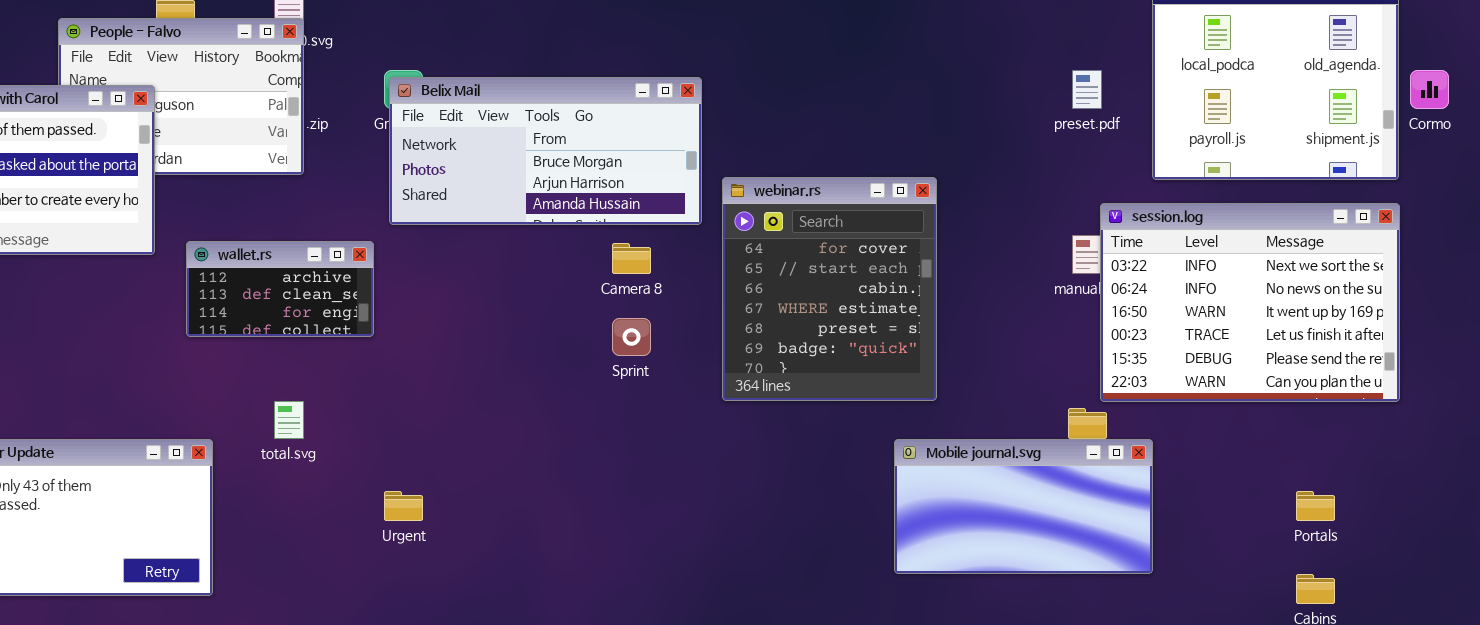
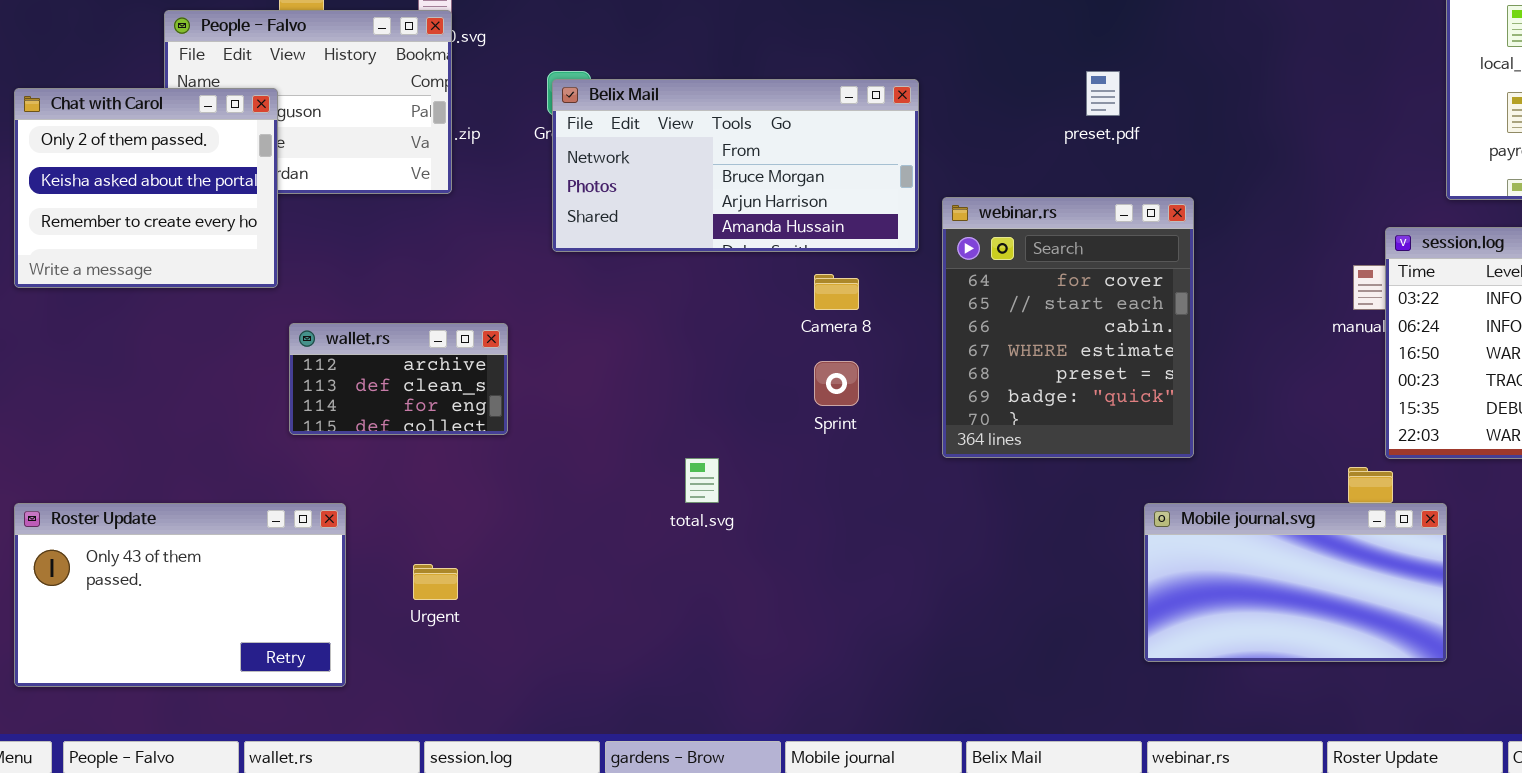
preset.pdf: [1072,70,1102,109] -> [1086,71,1120,116], moved
wallet.rs: [186,241,374,337] -> [289,323,508,435], moved
total.svg: [274,401,304,439] -> [685,458,719,503], moved
Urgent: [384,491,423,521] -> [413,564,458,600], moved

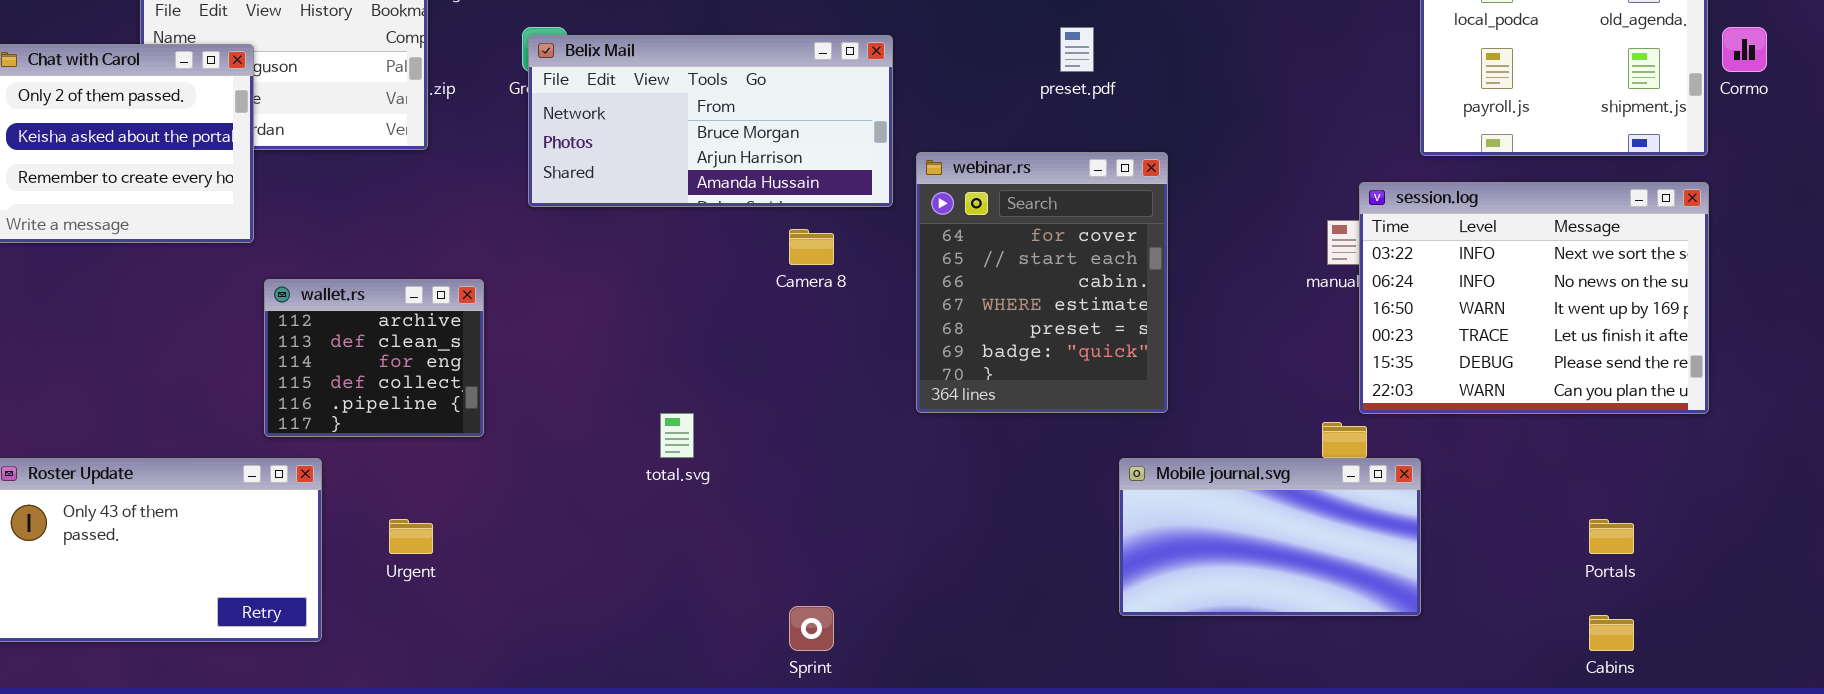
wallet.rs: [289,323,508,435] -> [264,279,484,437], resized
Sprint: [814,361,859,406] -> [789,606,834,651], moved

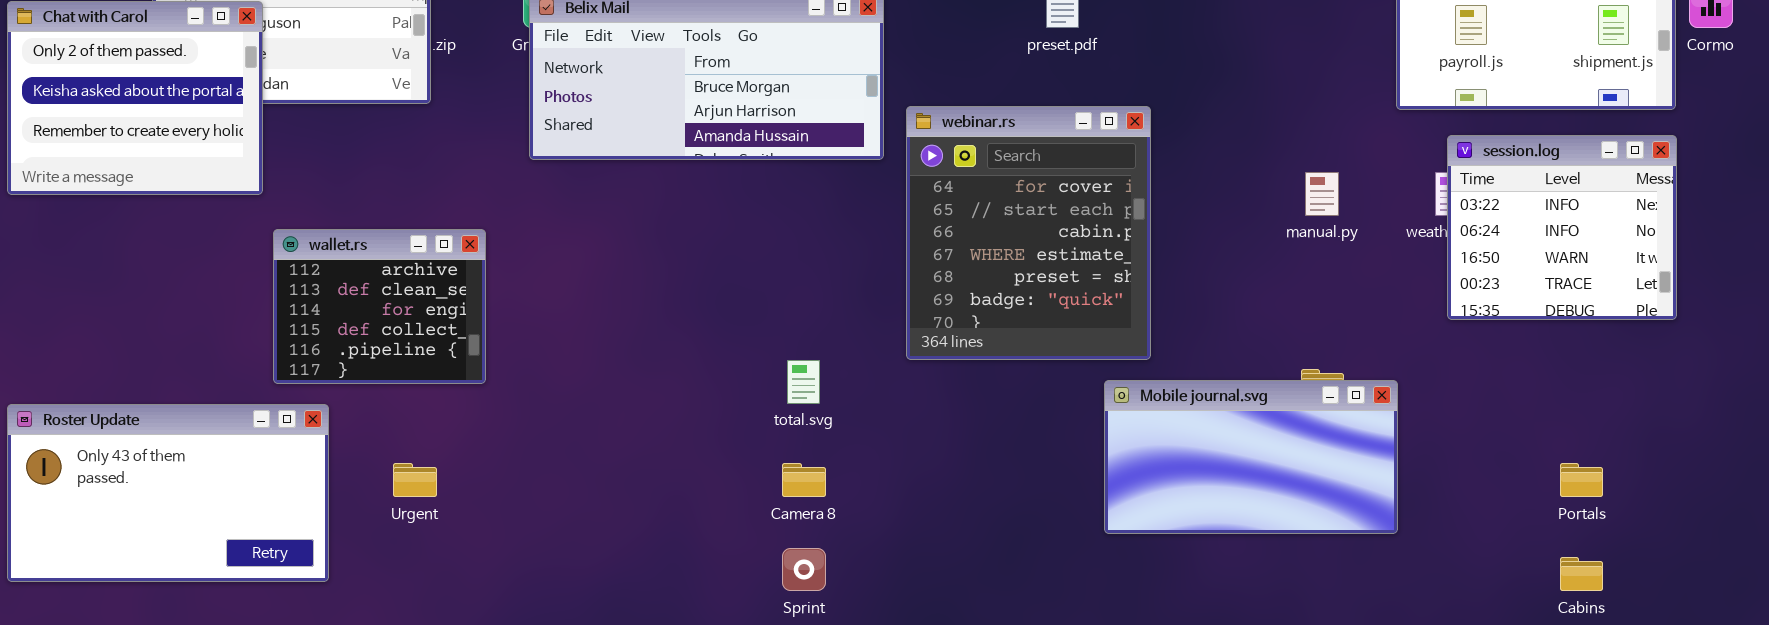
session.log: [1359,182,1709,414] -> [1447,135,1677,320], resized
Camera 8: [789,229,834,265] -> [782,463,826,497], moved
total.svg: [660,413,694,458] -> [787,360,820,404], moved
Mobile journal.svg: [1119,458,1421,616] -> [1104,380,1398,534], moved

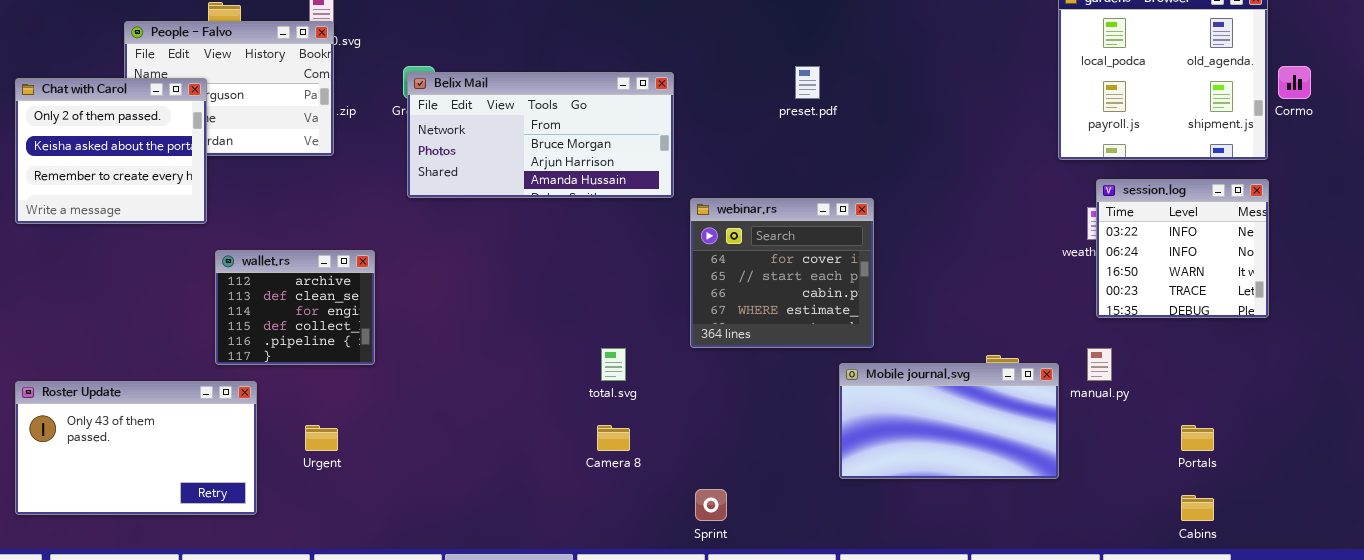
webinar.rs: [906,106,1151,360] -> [690,198,874,348], resized
manual.py: [1305,172,1339,216] -> [1087,348,1112,381], moved
Sprint: [782,548,826,591] -> [695,489,727,521], moved

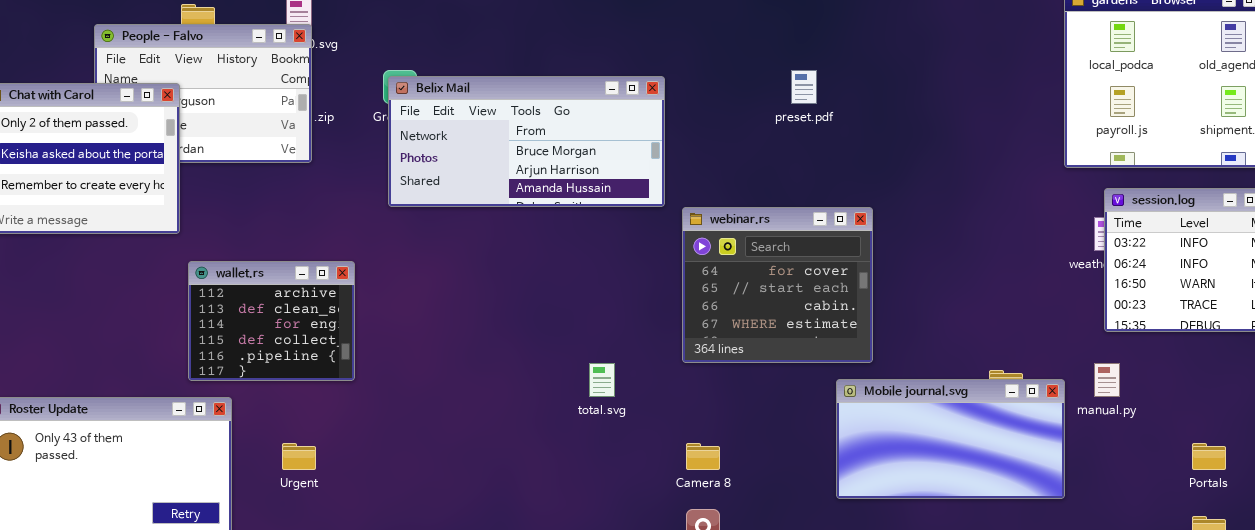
Camera 8: [597,425,630,451] -> [686,443,720,470], moved

